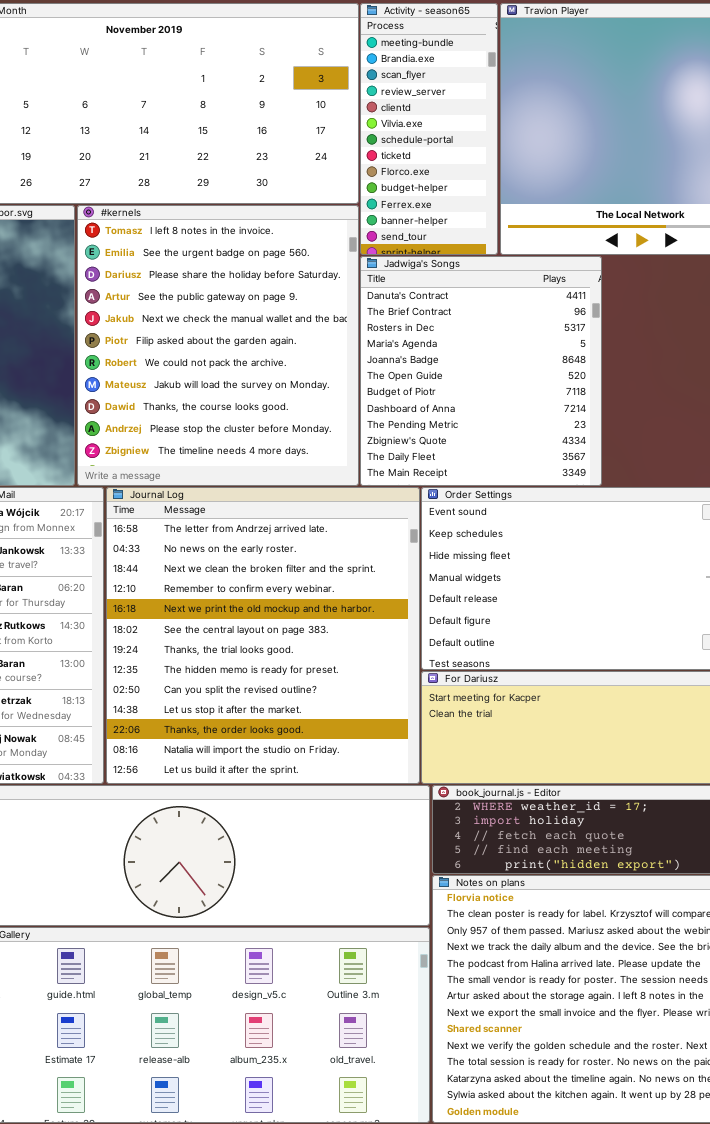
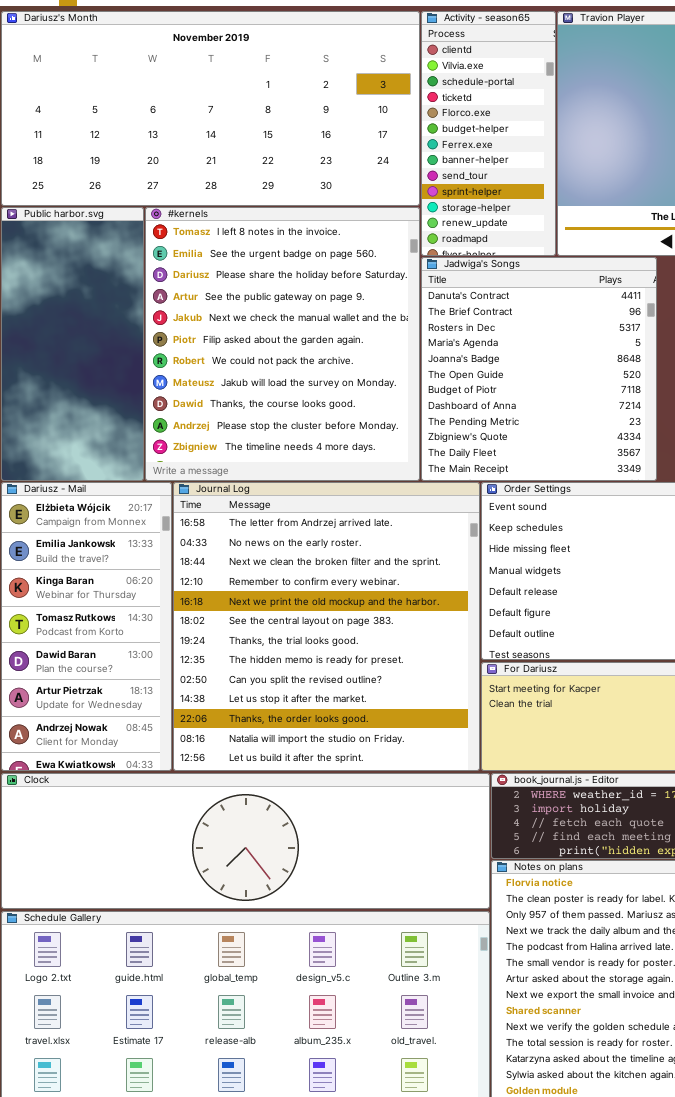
Activity - season65: [360,3,498,255] -> [421,11,556,256], scrolled down 4 rows

